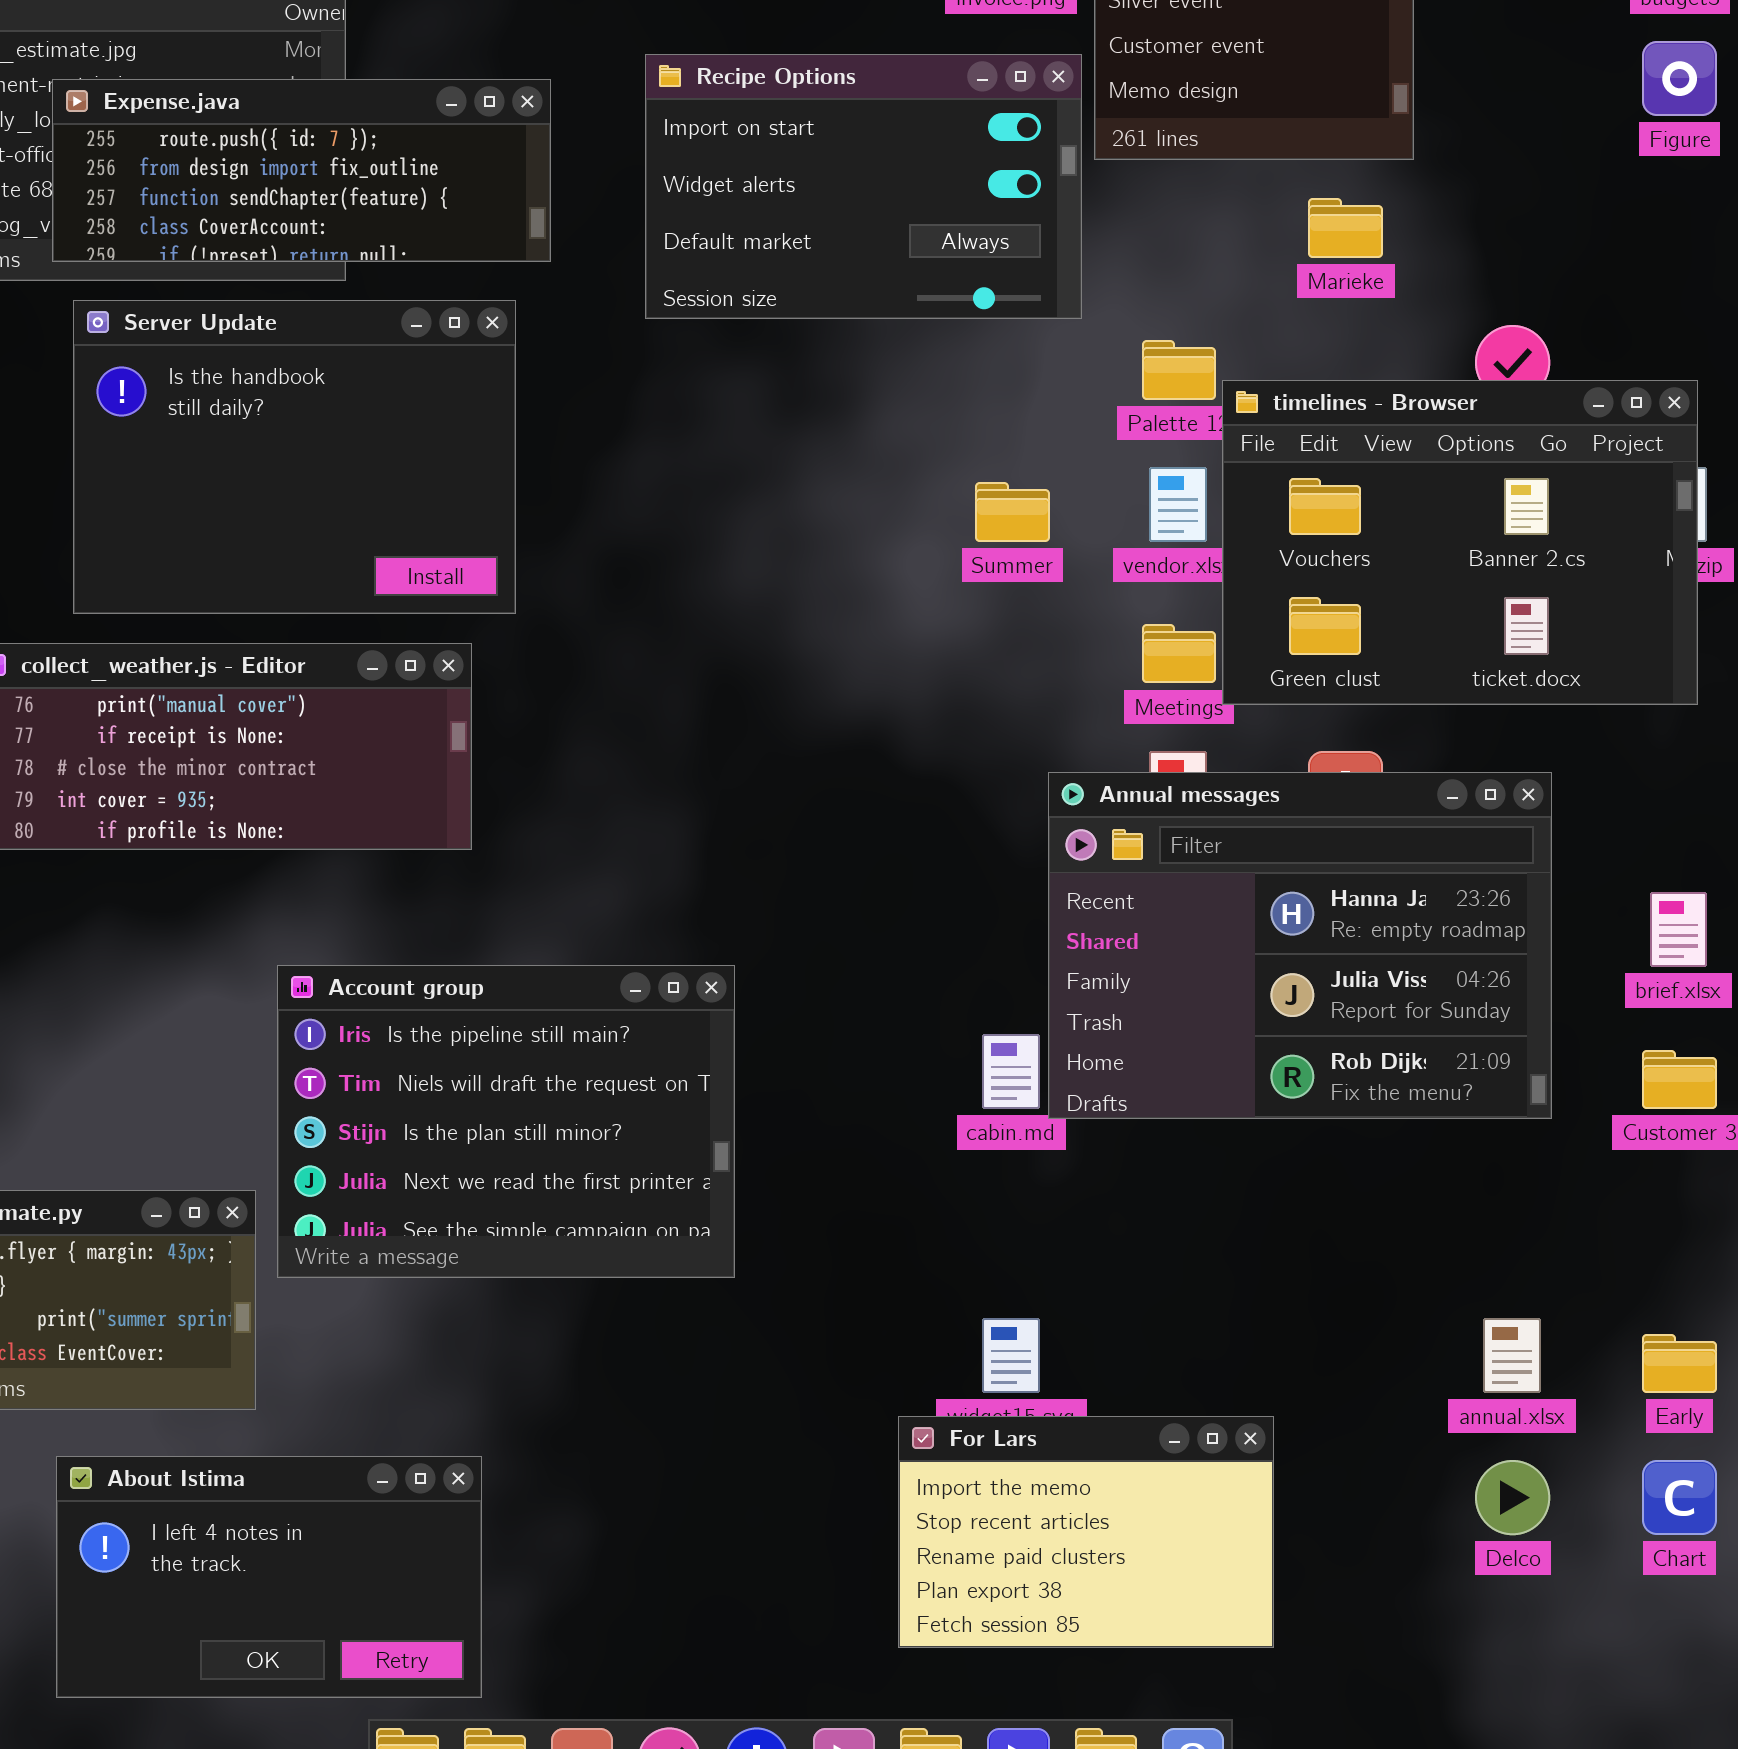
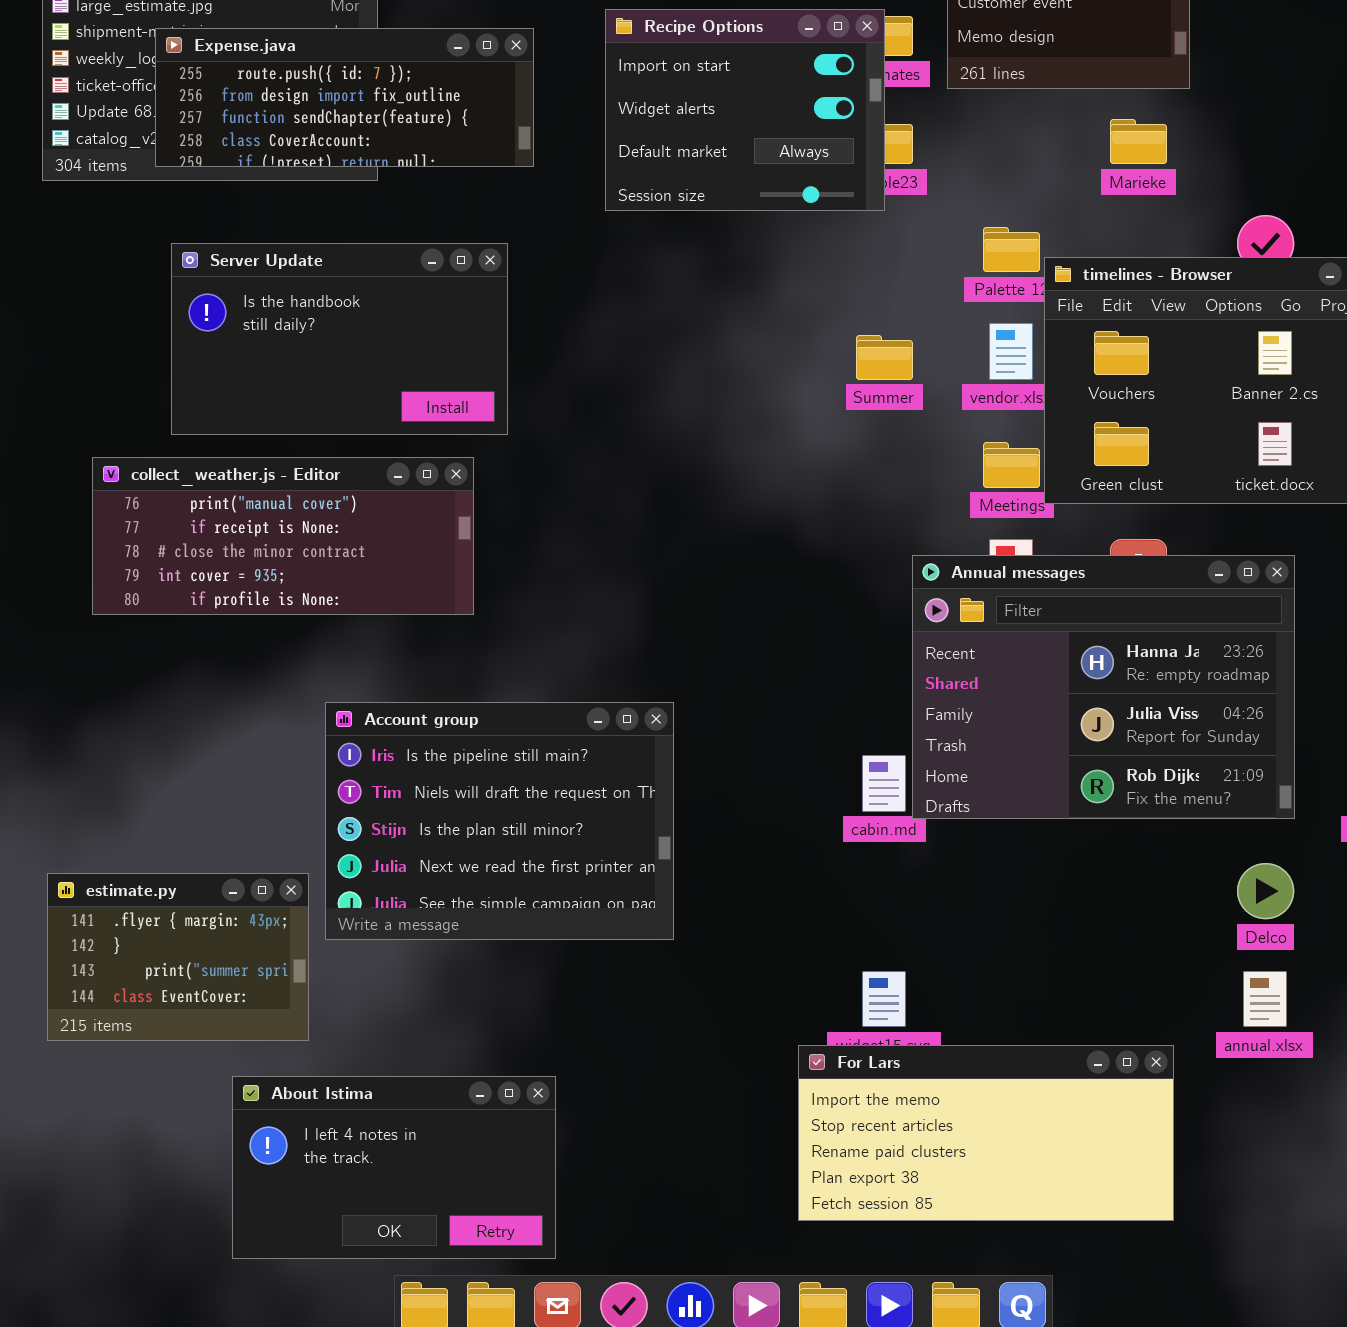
Recipe Options: [645,54,1082,319] -> [605,9,885,211], resized
Server Update: [73,300,516,614] -> [171,243,508,435], resized
For Lars: [898,1416,1274,1648] -> [798,1045,1174,1221], resized
About Istima: [56,1456,482,1698] -> [232,1076,556,1259], moved
Delco: [1475,1460,1550,1535] -> [1237,863,1294,919], moved

